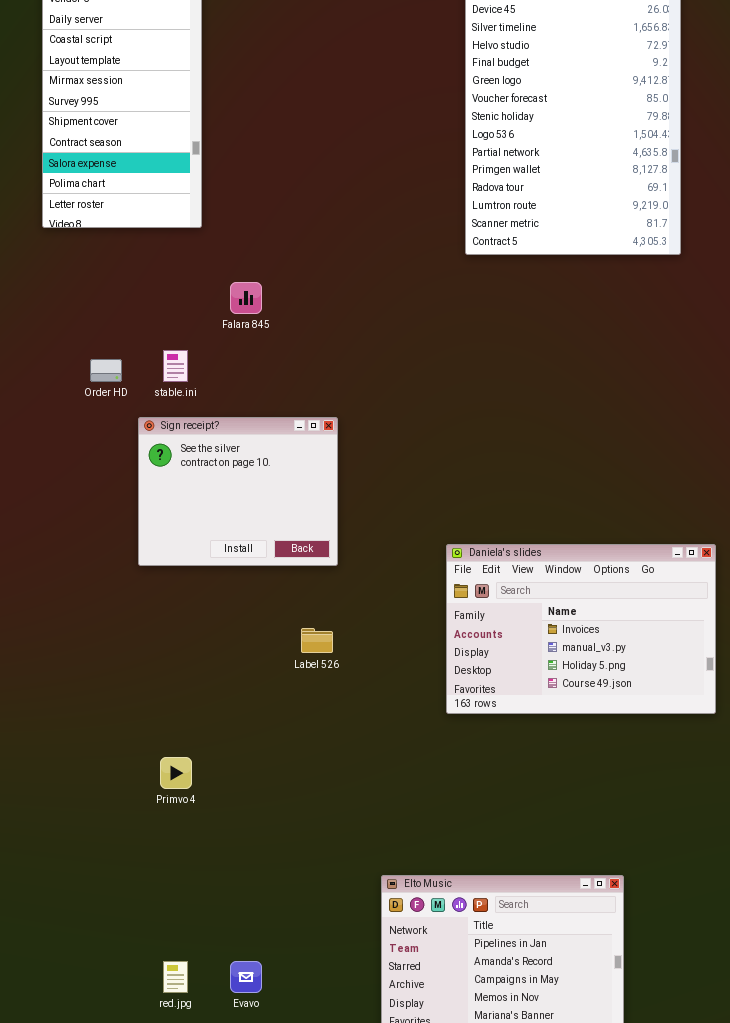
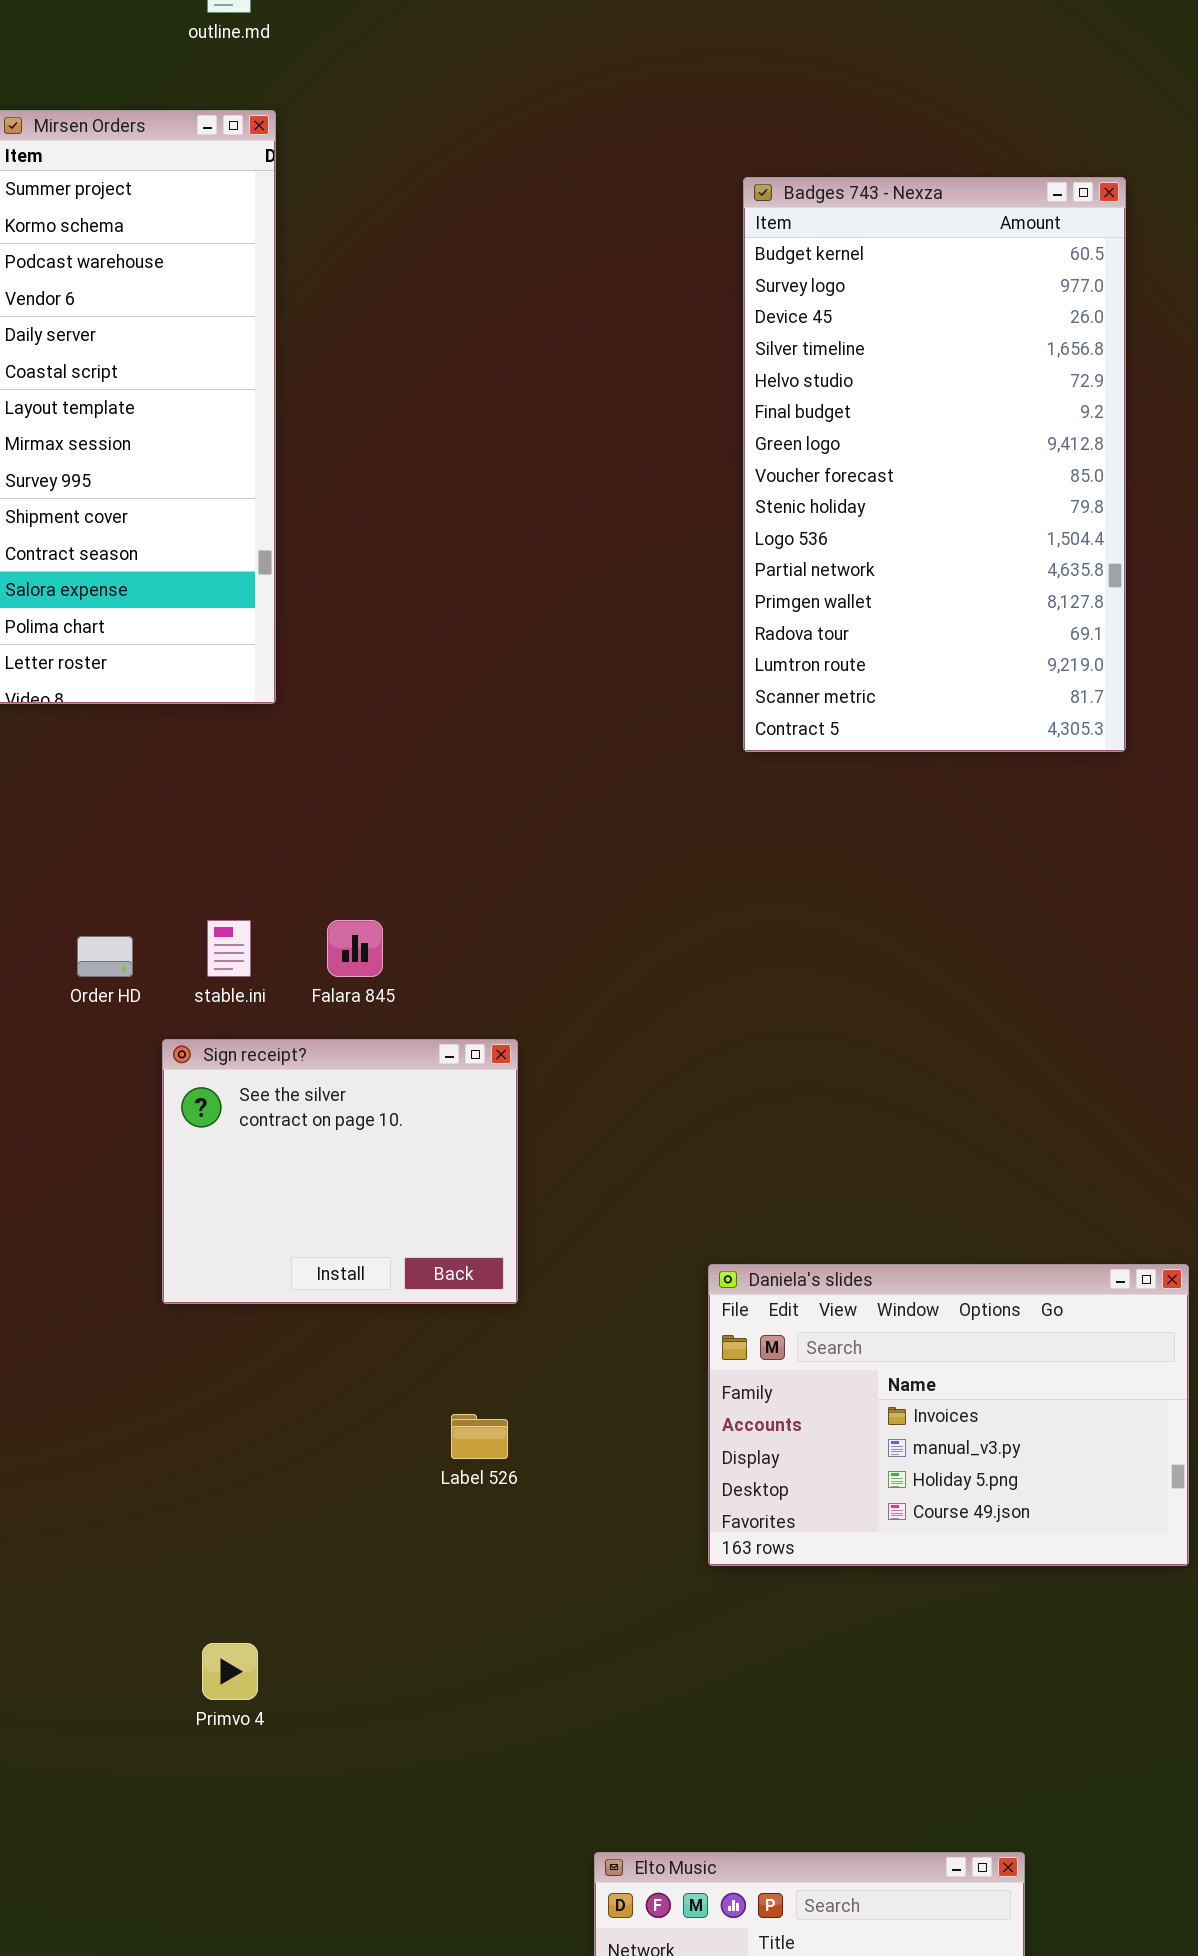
Falara 845: [230,282,262,314] -> [327,920,383,977], moved

